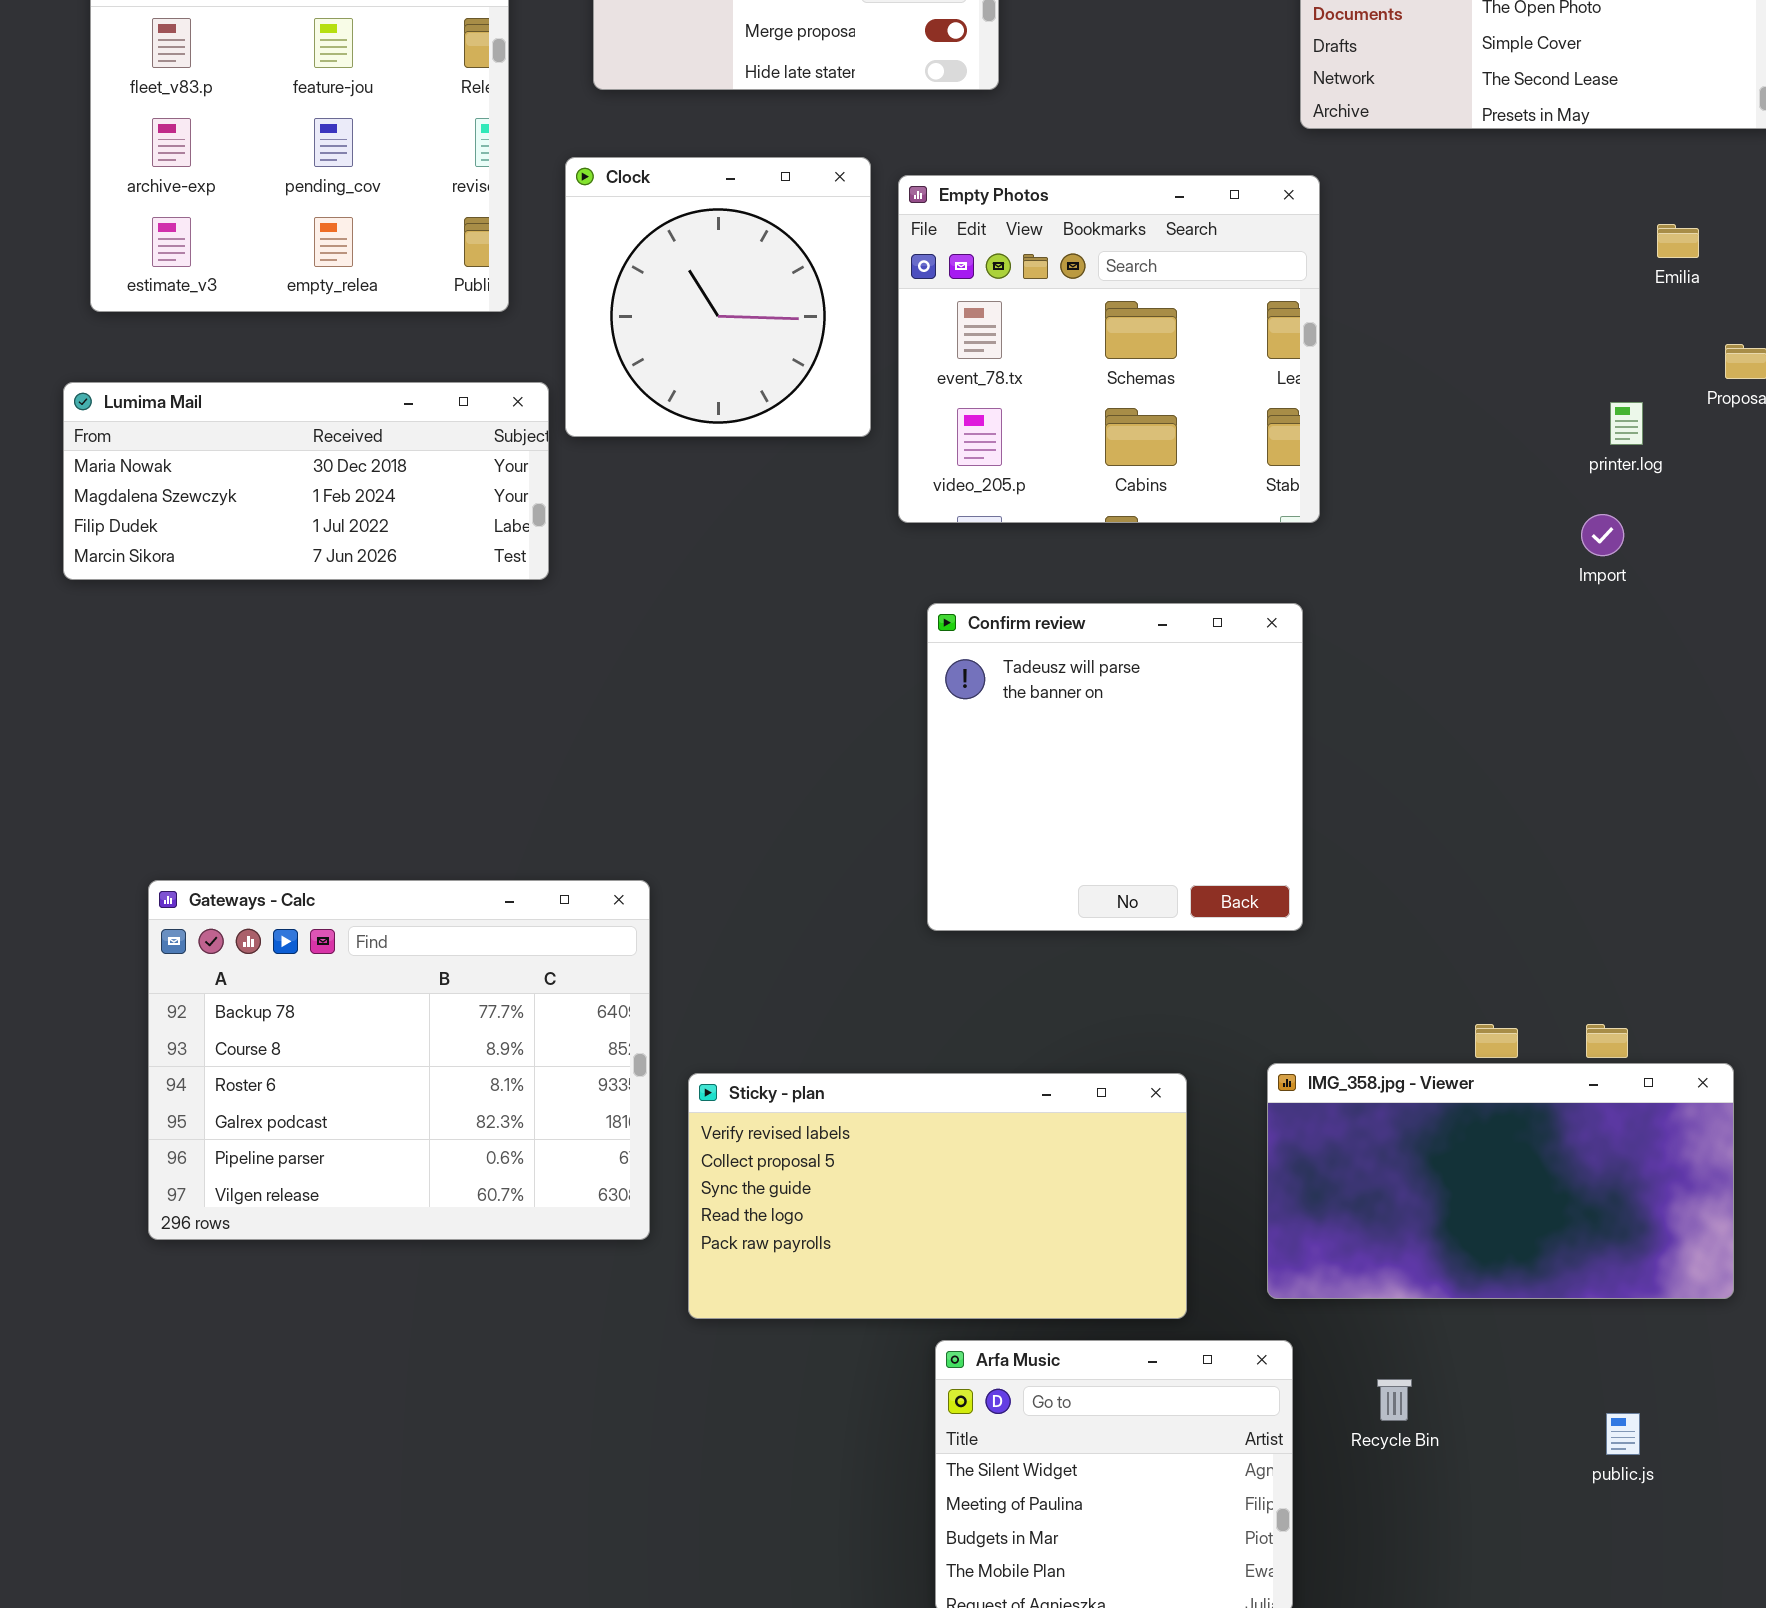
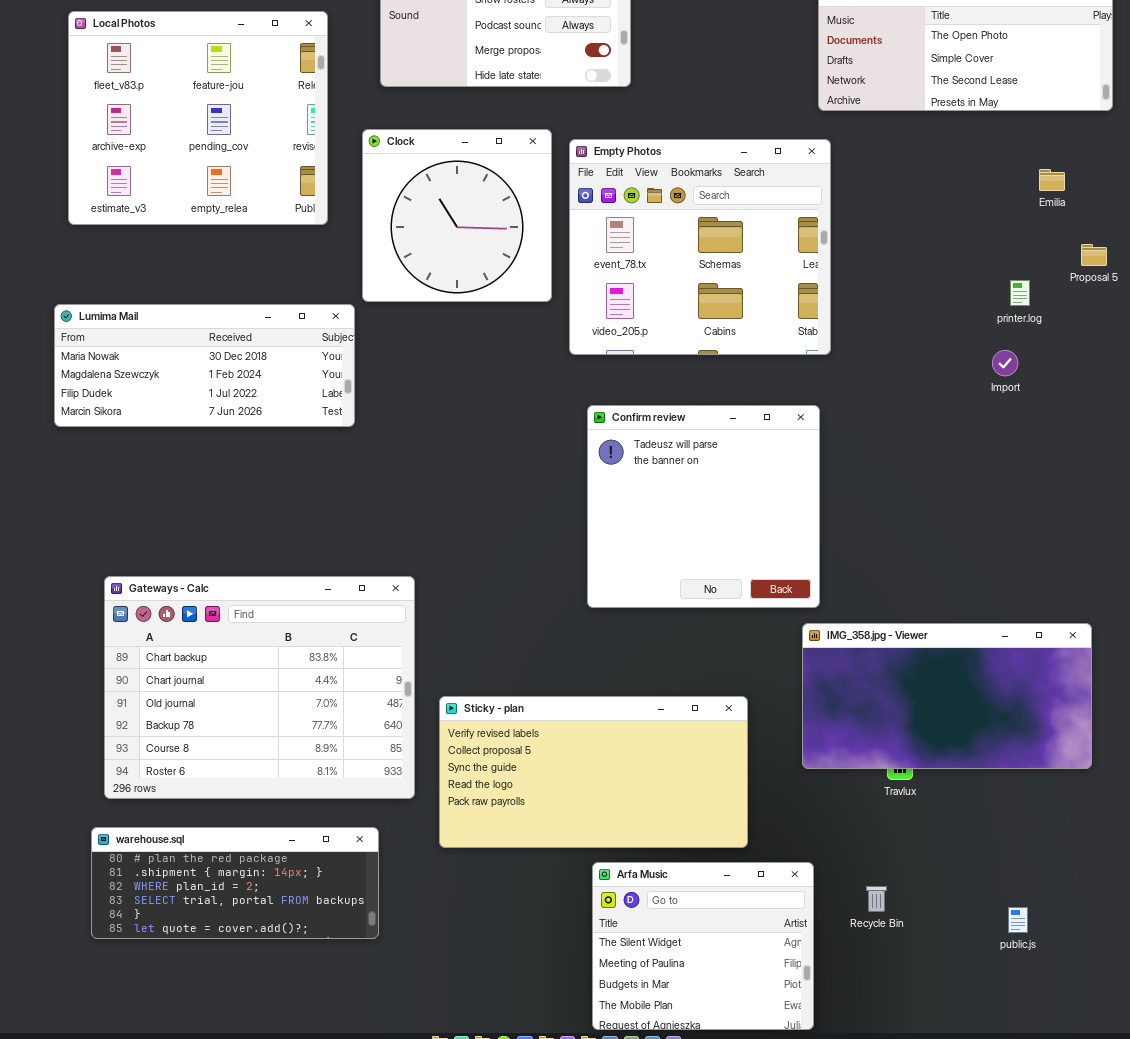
Lumima Mail: [63,382,549,580] -> [54,304,355,427], moved
Gateways - Calc: [148,880,650,1240] -> [104,576,415,799], scrolled up 3 rows
IMG_358.jpg - Viewer: [1267,1063,1734,1299] -> [802,623,1092,769], moved
warehouse.sql: none -> [91,827,379,939], opened

